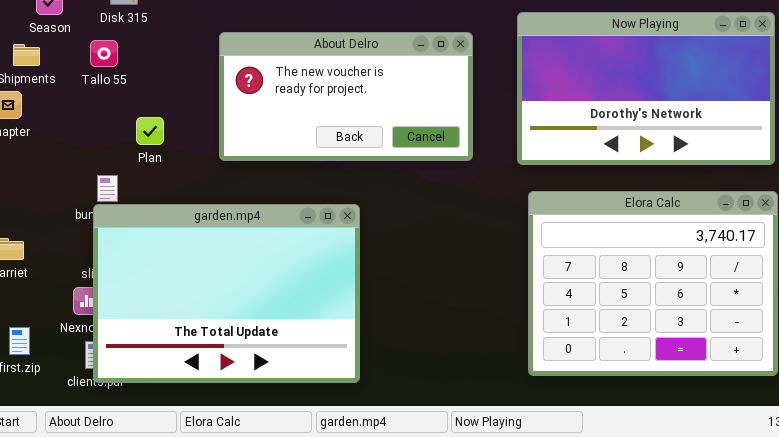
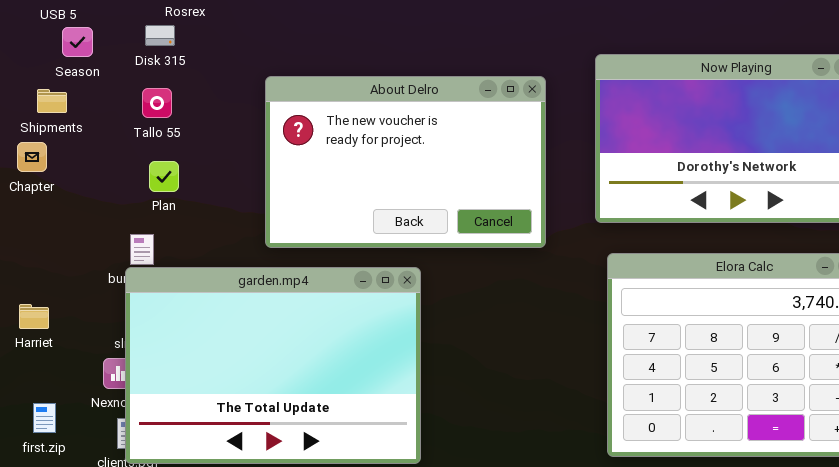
About Delro: [219,32,473,161] -> [265,76,546,248], resized
Tallo 55: [90,40,118,67] -> [142,88,172,118], moved
Plan: [136,117,164,145] -> [149,161,179,192], moved

